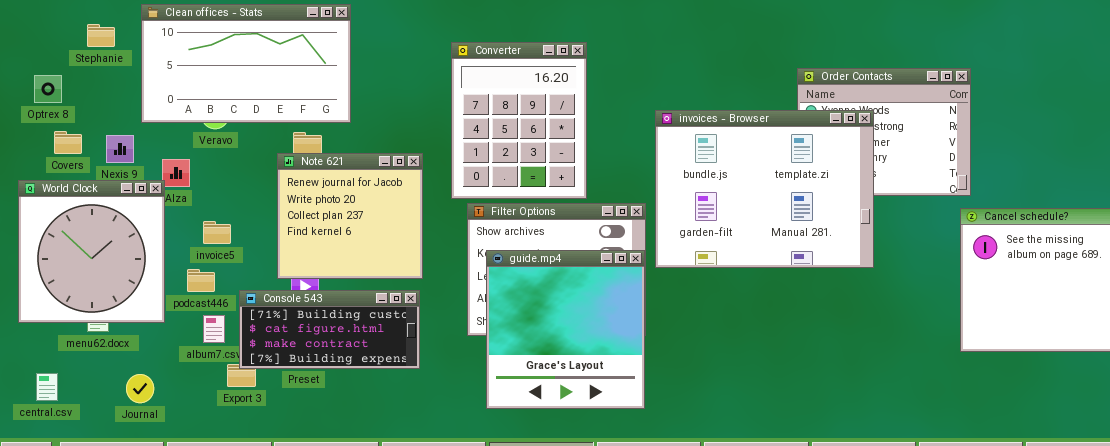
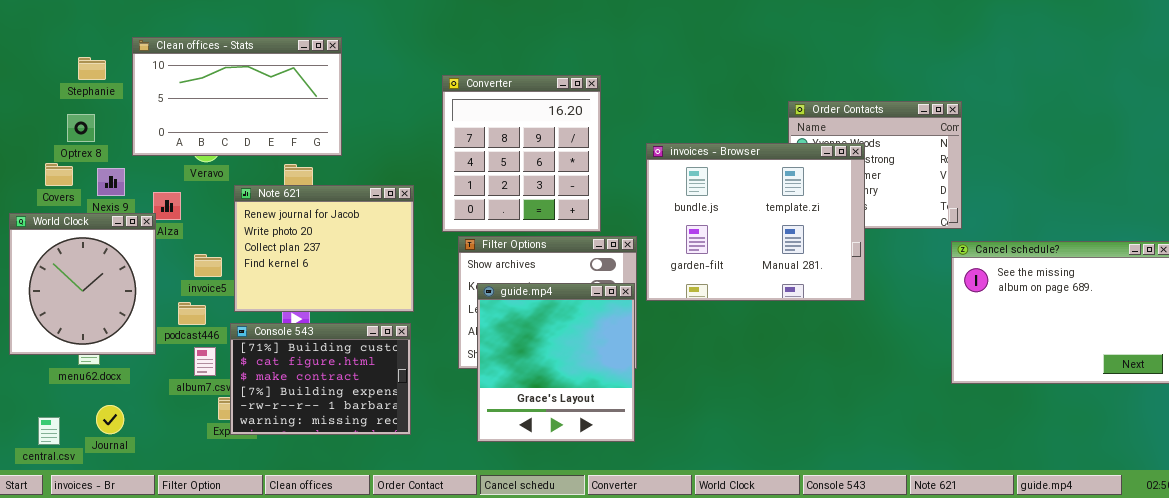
Converter: [451,42,587,199] -> [442,75,601,232], resized
Optrex 8: [34,75,62,103] -> [67,114,95,142], moved
Note 621: [277,153,423,279] -> [234,185,414,312], resized
Console 543: [239,290,420,369] -> [230,323,411,435], resized
central.csv: [36,373,58,401] -> [38,417,60,445], moved
Journal: [126,374,154,403] -> [96,405,124,434], moved

